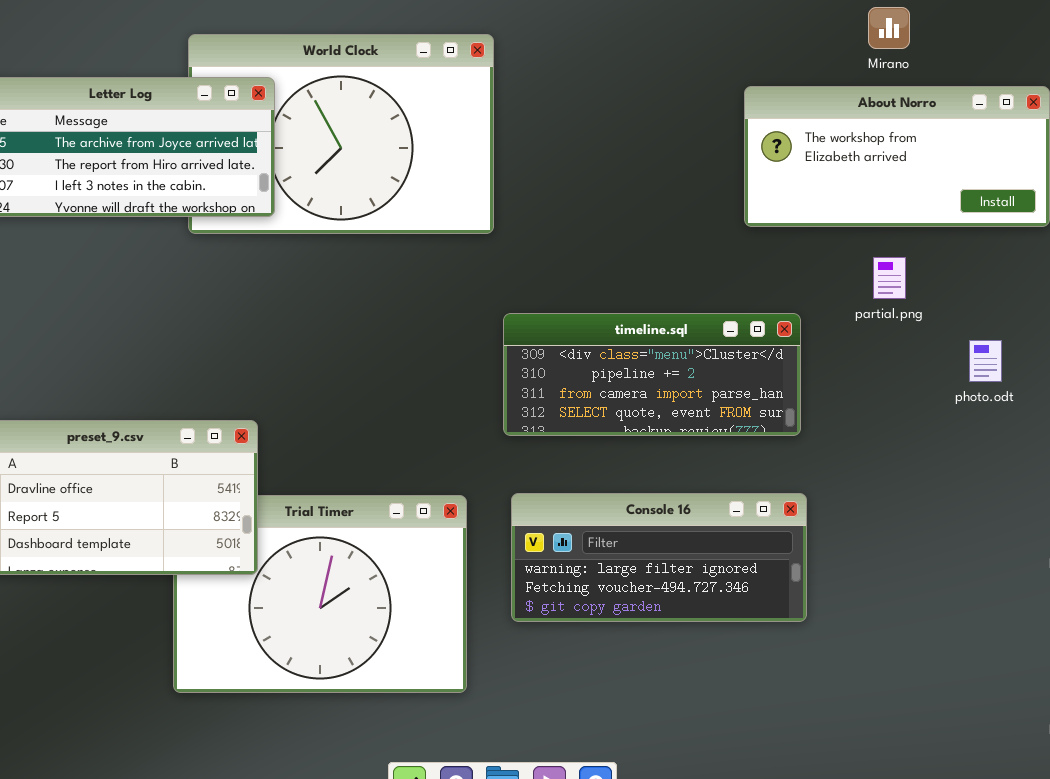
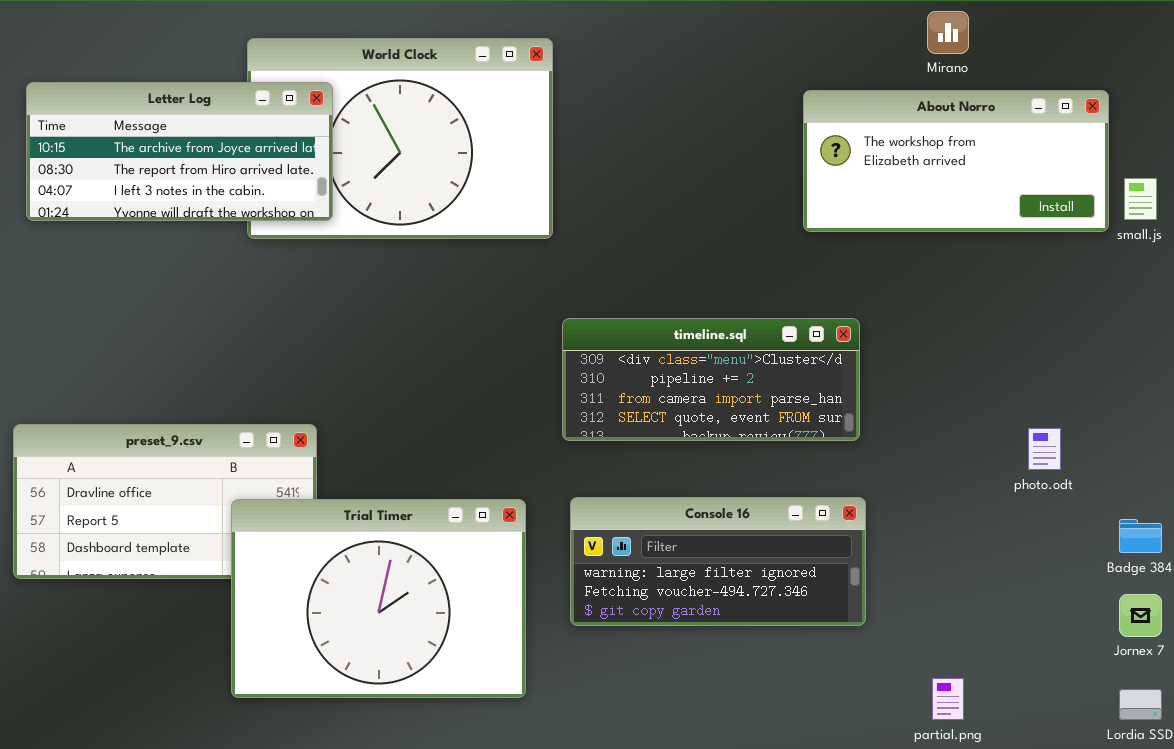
partial.png: [873,257,906,299] -> [932,678,964,720], moved
photo.odt: [969,340,1002,382] -> [1028,428,1061,470], moved
Trial Timer: [173,495,467,693] -> [231,499,526,698], raised

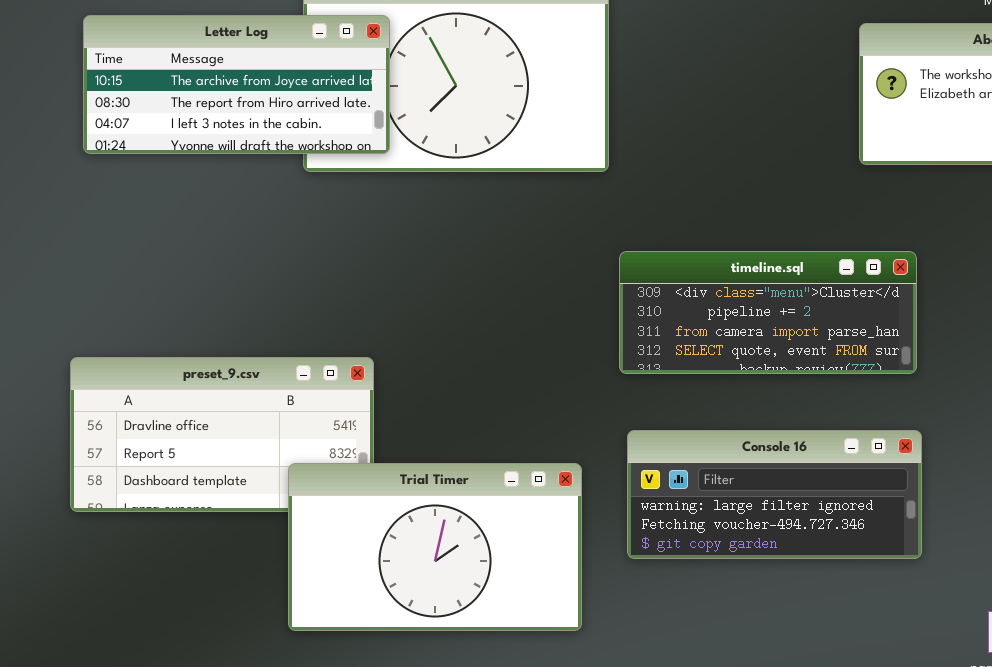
Trial Timer: [231,499,526,698] -> [288,463,582,631], resized

